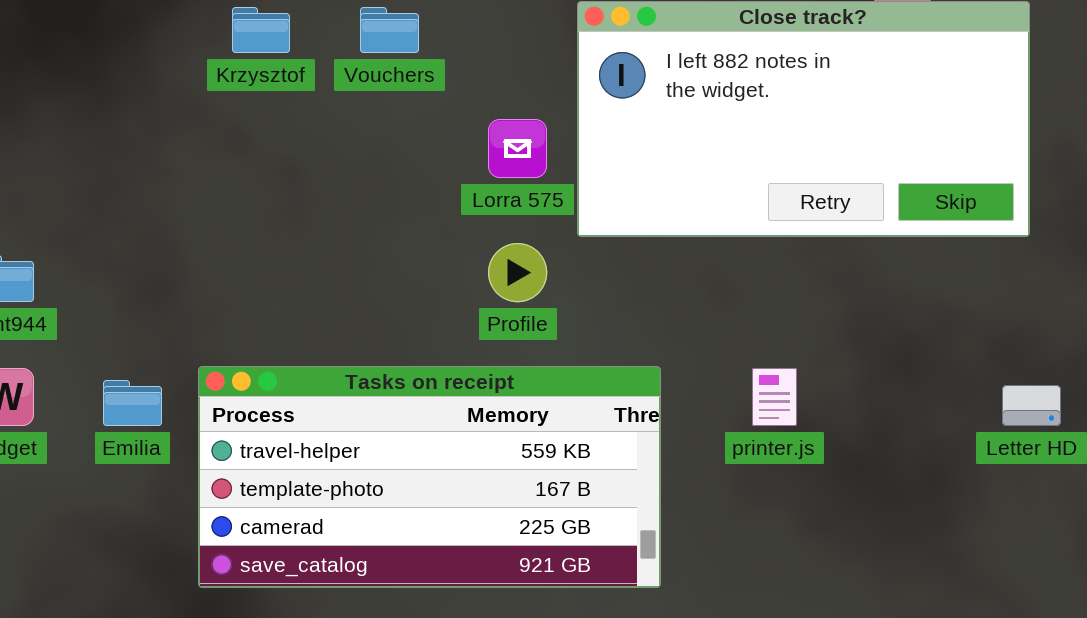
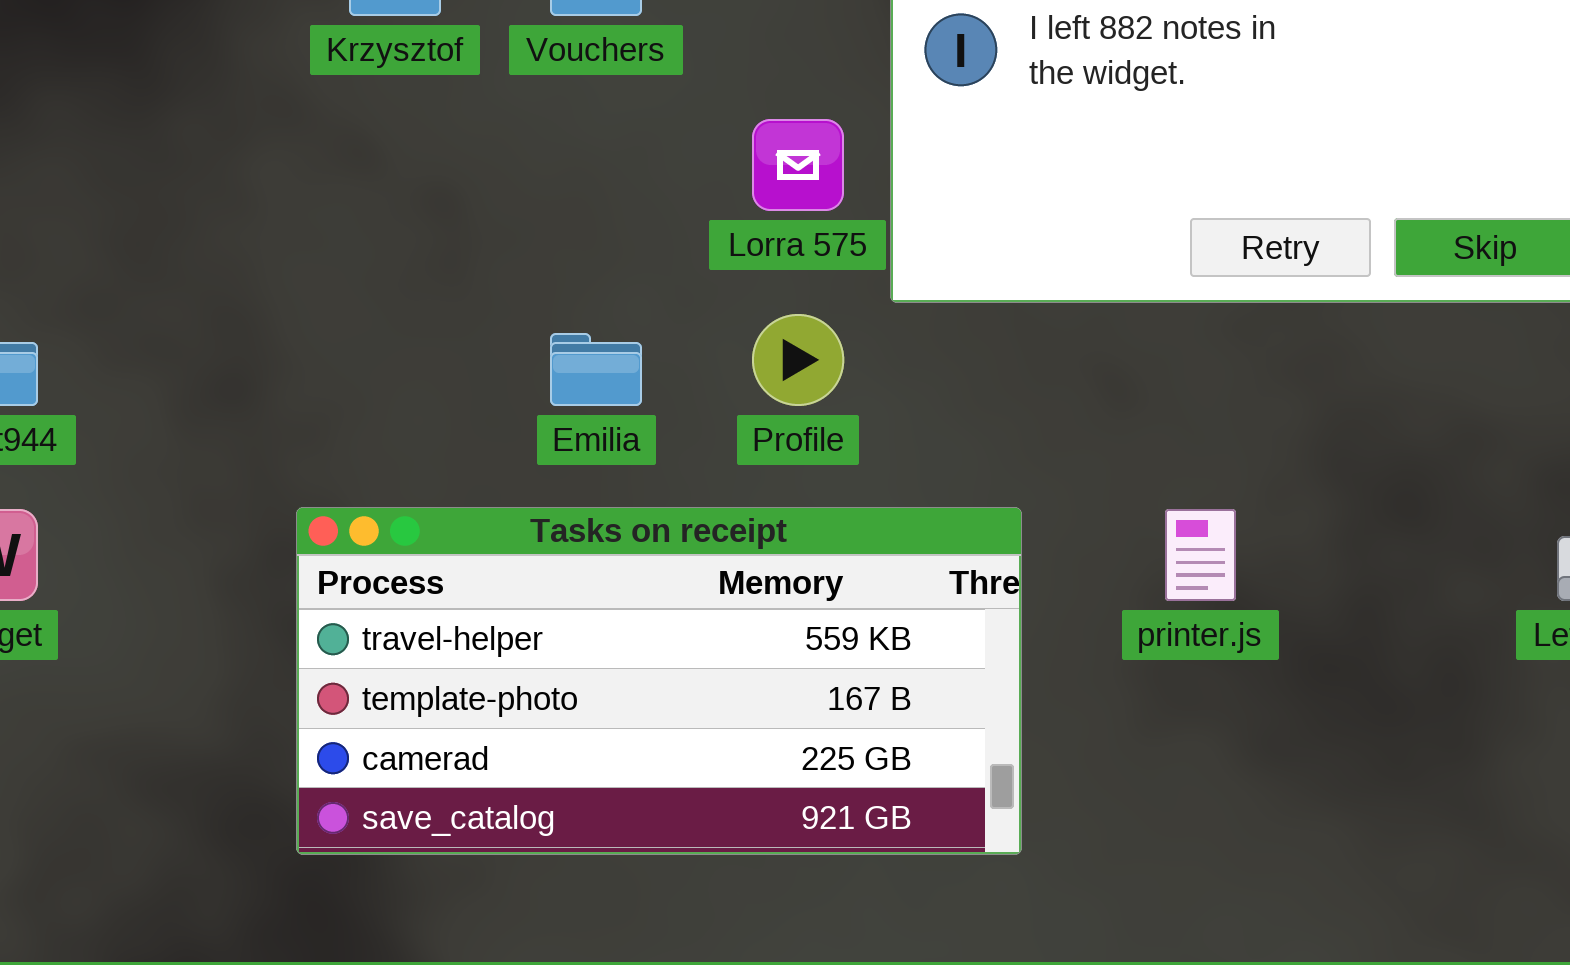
Emilia: [103,380,162,426] -> [550,333,642,406], moved

